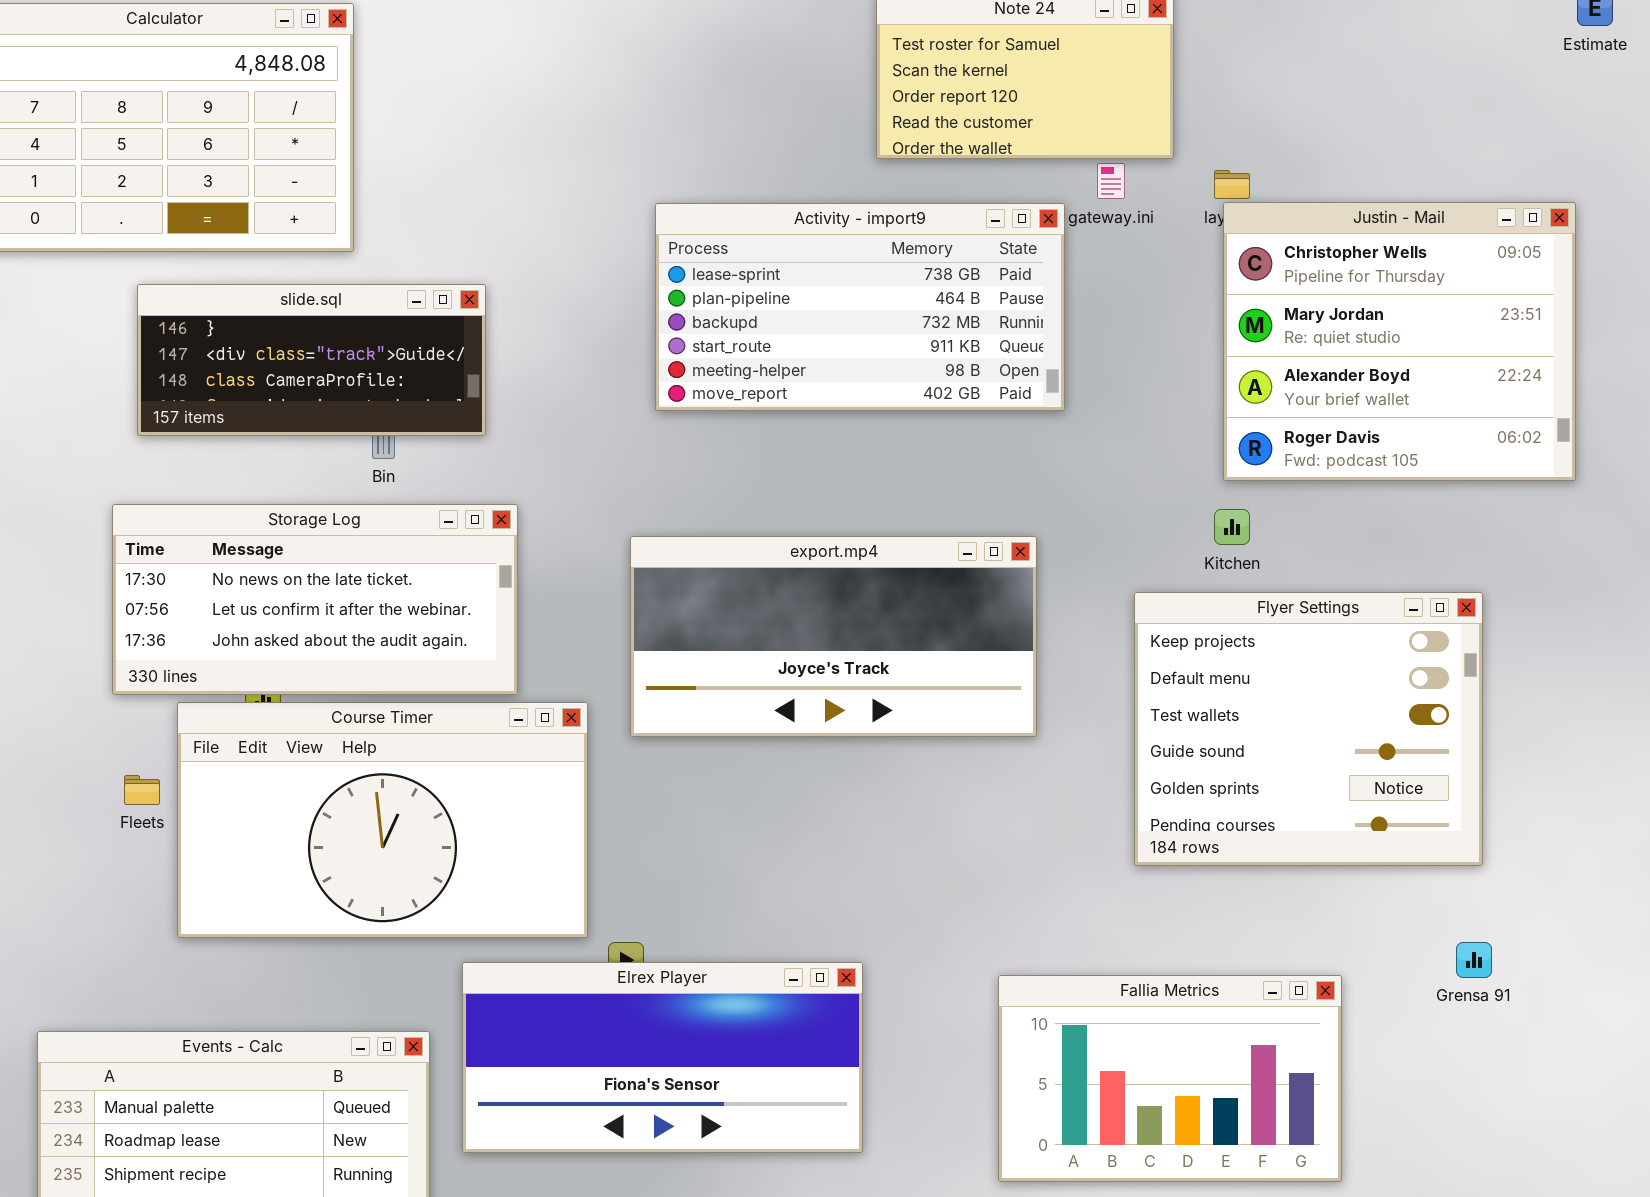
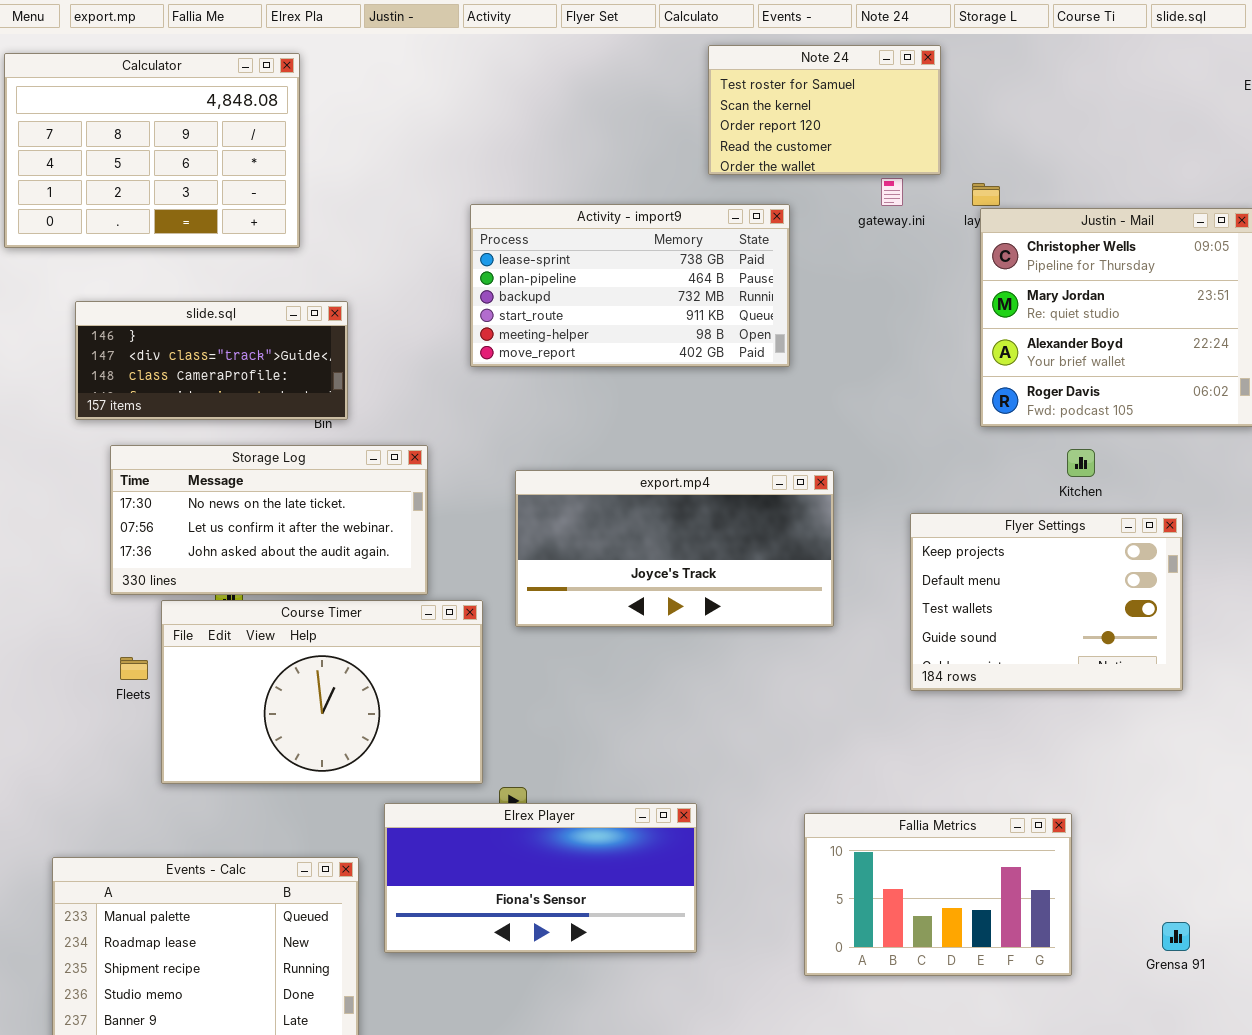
Activity - import9: [655,203,1065,411] -> [470,204,790,367], moved
slide.sql: [137,284,486,436] -> [75,301,348,420], moved
Kitchen: [1214,509,1250,545] -> [1067,449,1095,477], moved
Flyer Settings: [1134,592,1483,866] -> [910,513,1183,691], resized
Grensa 91: [1456,942,1492,978] -> [1162,922,1190,951], moved

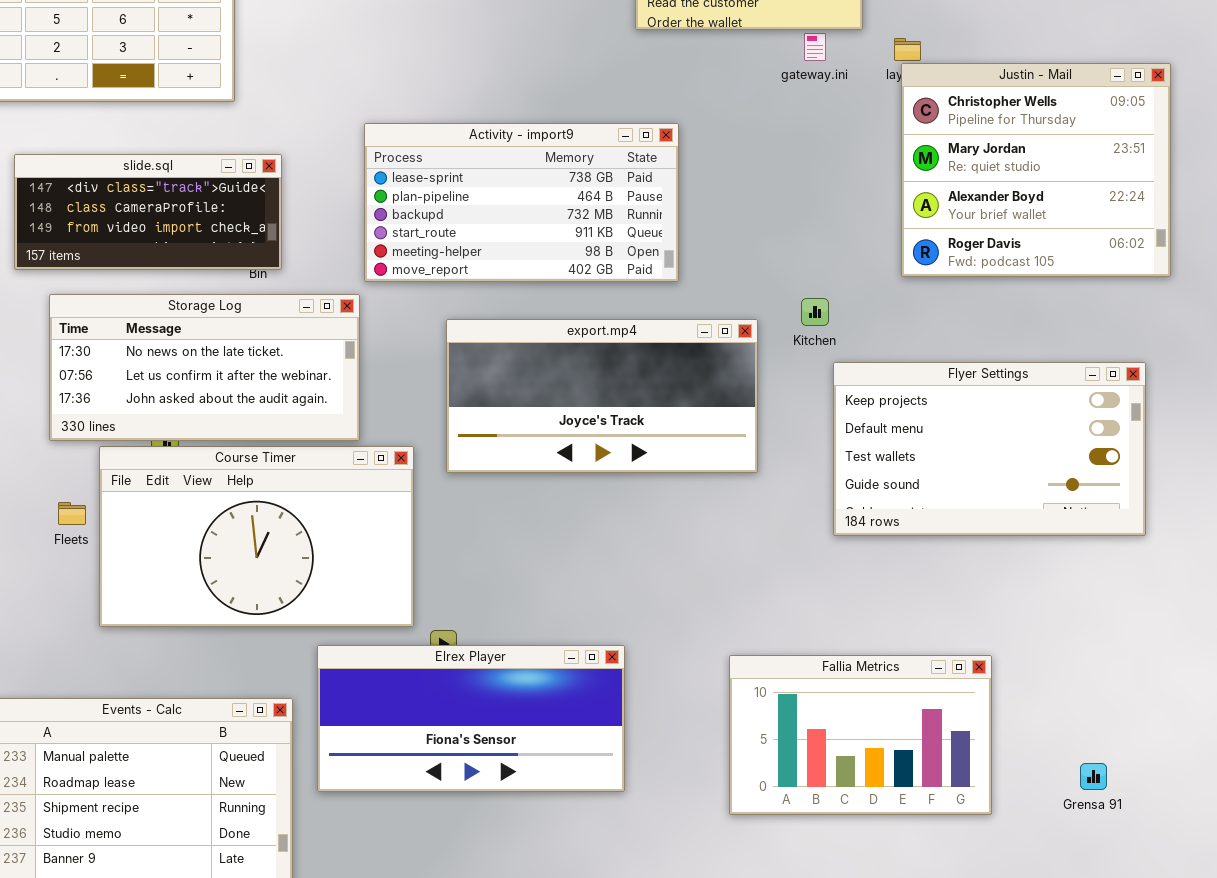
Activity - import9: [470,204,790,367] -> [364,123,679,282], moved
slide.sql: [75,301,348,420] -> [14,154,282,270], scrolled down 1 row
Kitchen: [1067,449,1095,477] -> [801,298,829,326], moved
Flyer Settings: [910,513,1183,691] -> [833,362,1146,536], resized

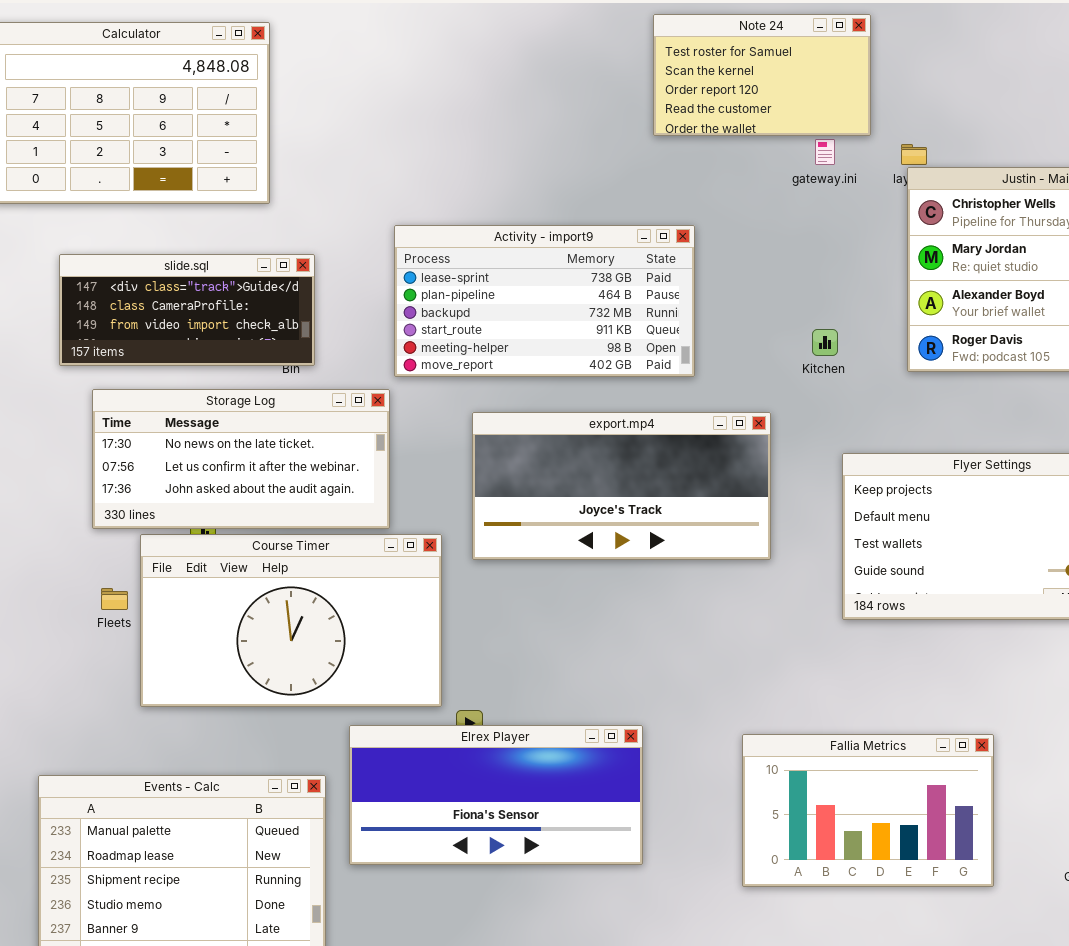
Kitchen: [801,298,829,326] -> [812,329,838,356], moved

